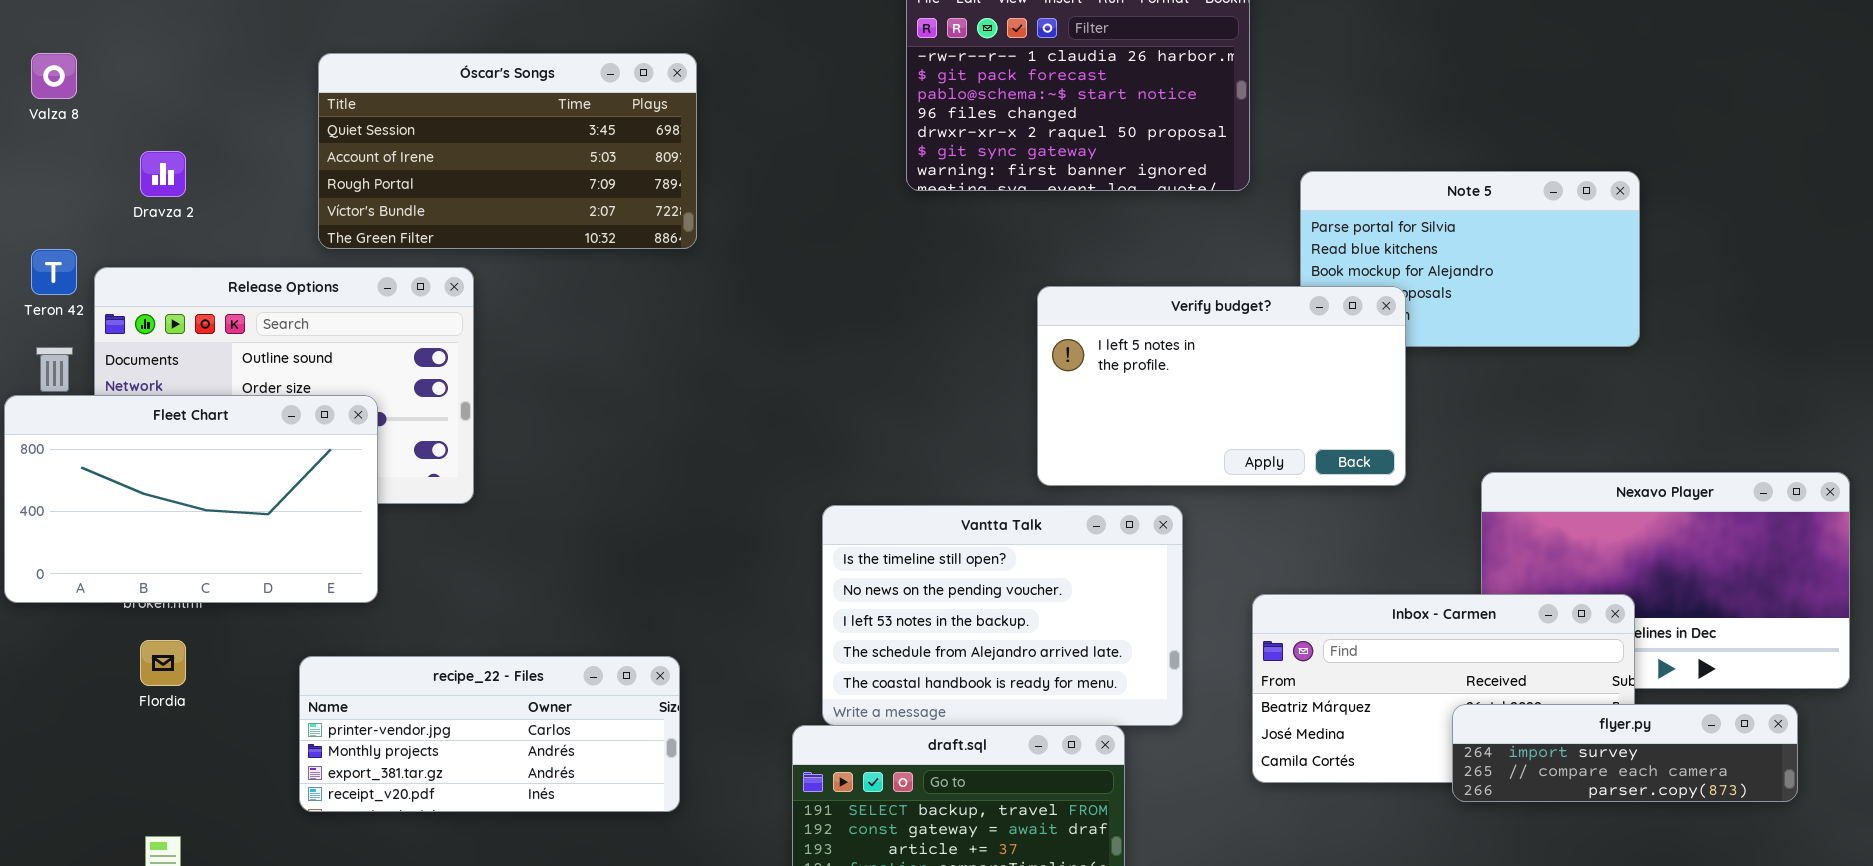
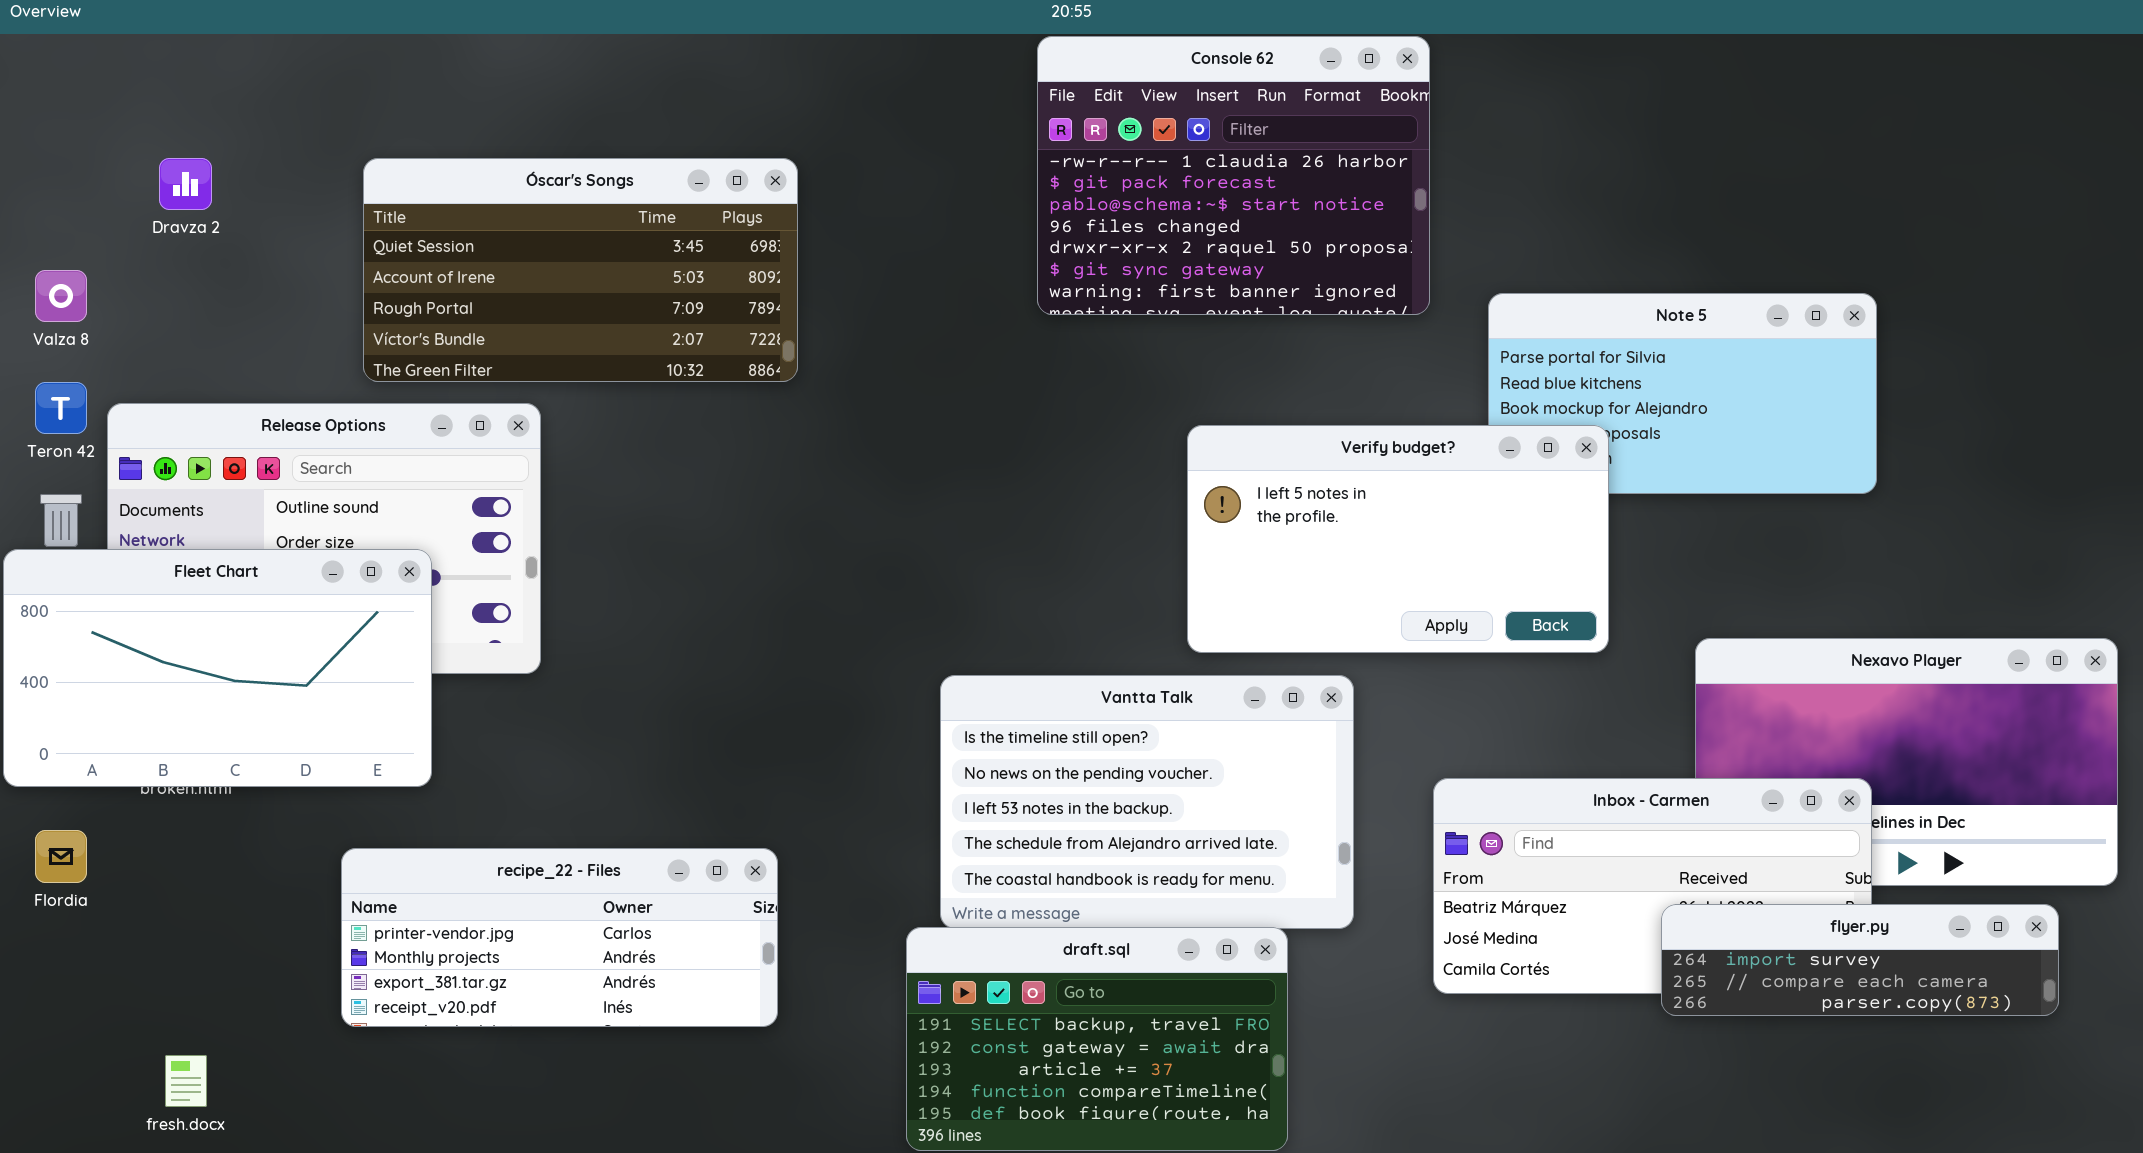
Valza 8: [31,53,77,99] -> [35,270,87,322], moved
Dravza 2: [140,151,186,197] -> [159,158,212,210], moved
Flordia: [140,640,186,686] -> [35,830,87,883], moved

